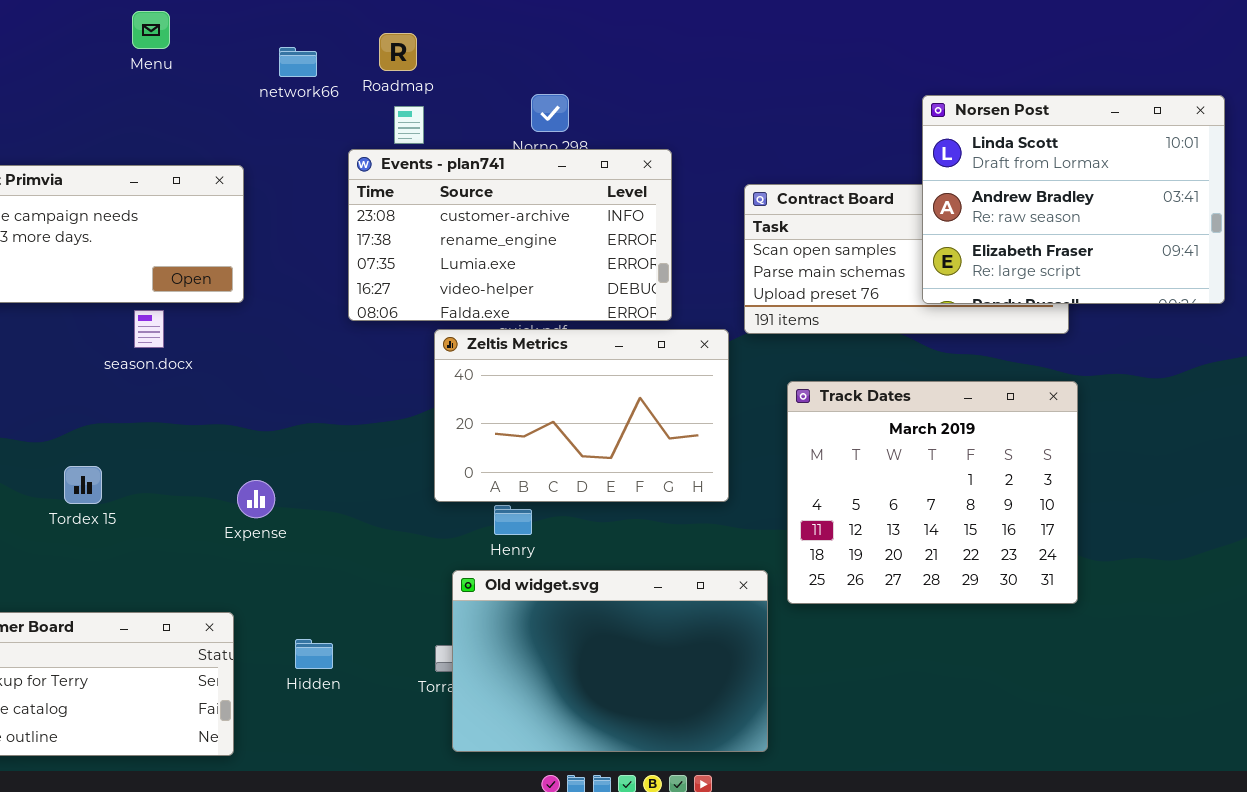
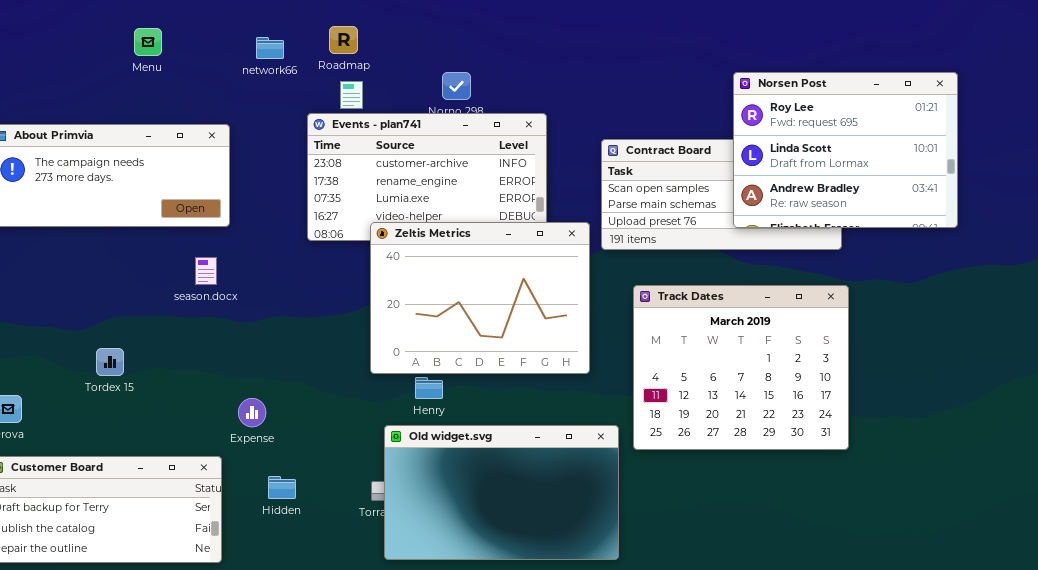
Menu: [132,11,170,49] -> [134,28,162,56], moved
Norsen Post: [922,95,1225,304] -> [733,72,958,228], scrolled up 1 row
season.docx: [134,310,164,348] -> [195,257,217,285], moved
Zeltis Metrics: [434,329,729,502] -> [370,222,590,374], resized
Expense: [237,480,275,518] -> [238,398,266,427], moved

